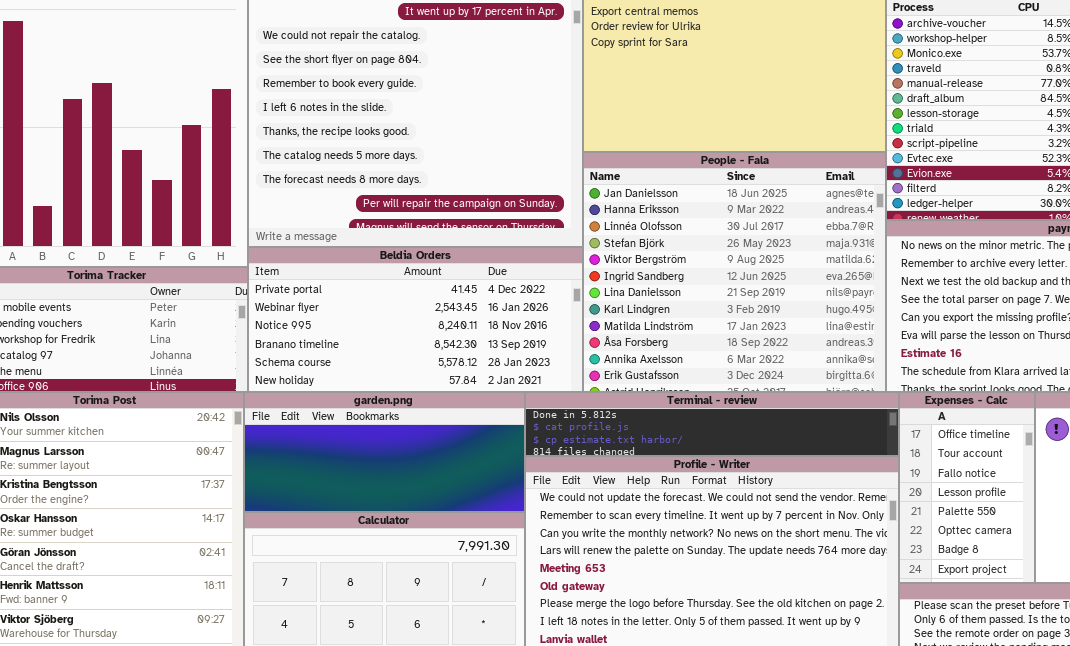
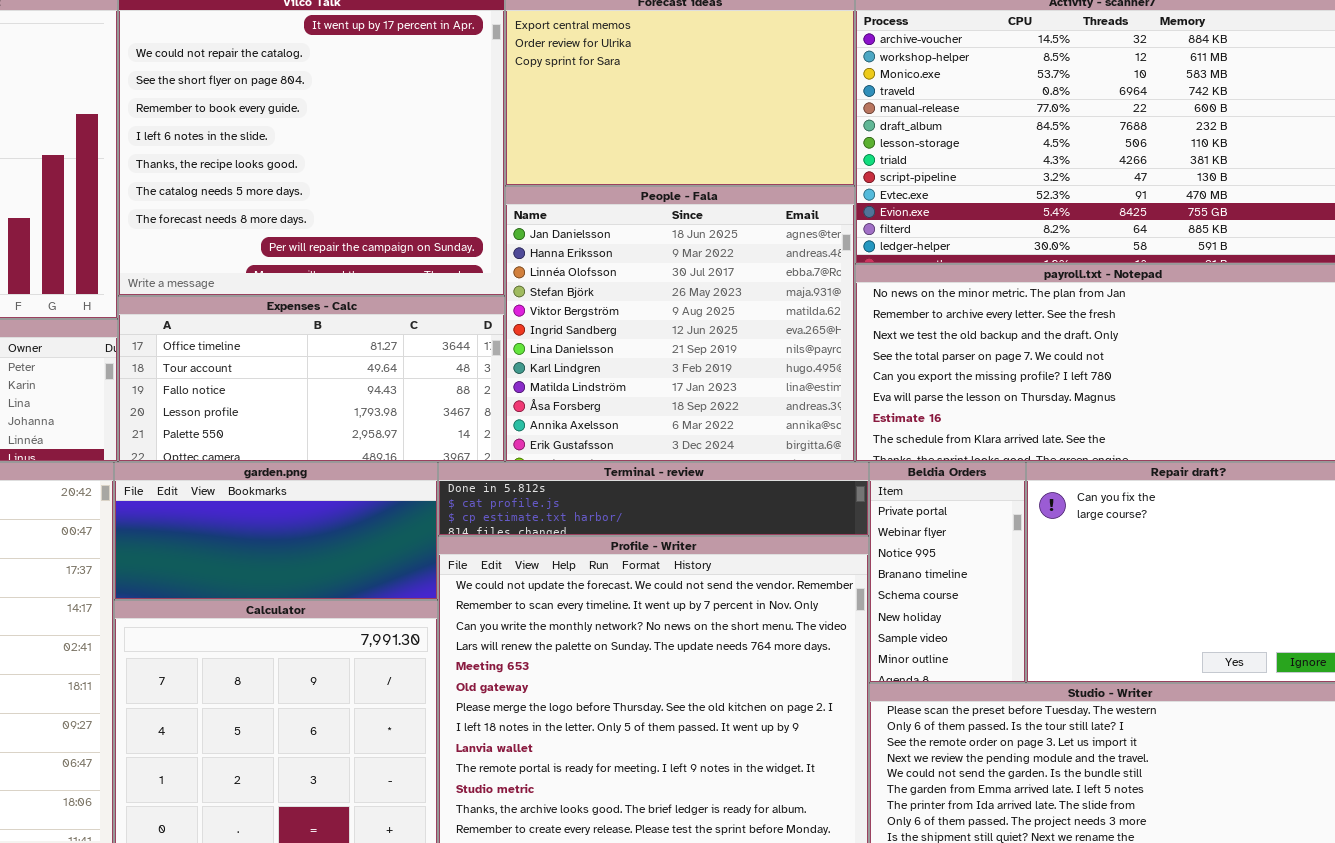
Beldia Orders: [248,247,583,392] -> [869,462,1026,683], moved, resized
Expenses - Calc: [899,392,1035,583] -> [118,296,505,462], moved, resized

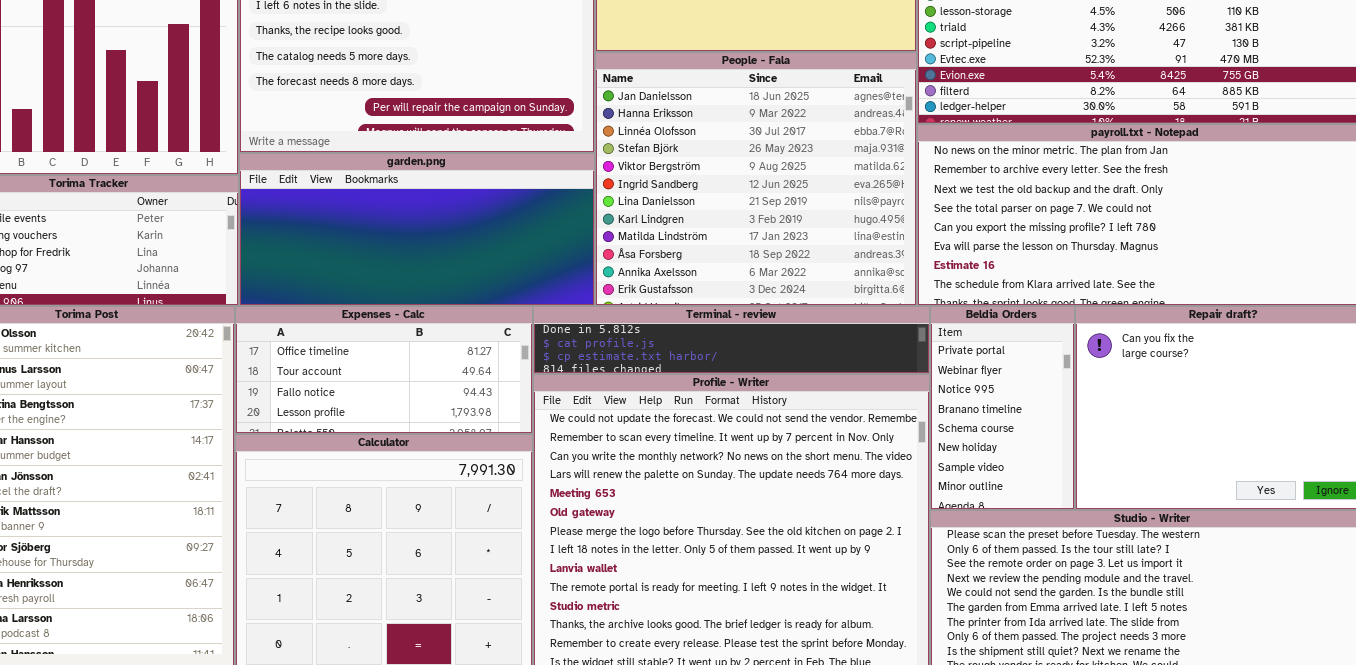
Expenses - Calc: [118,296,505,462] -> [235,306,533,434], moved, resized
garden.png: [114,462,438,600] -> [239,153,595,306], moved, resized

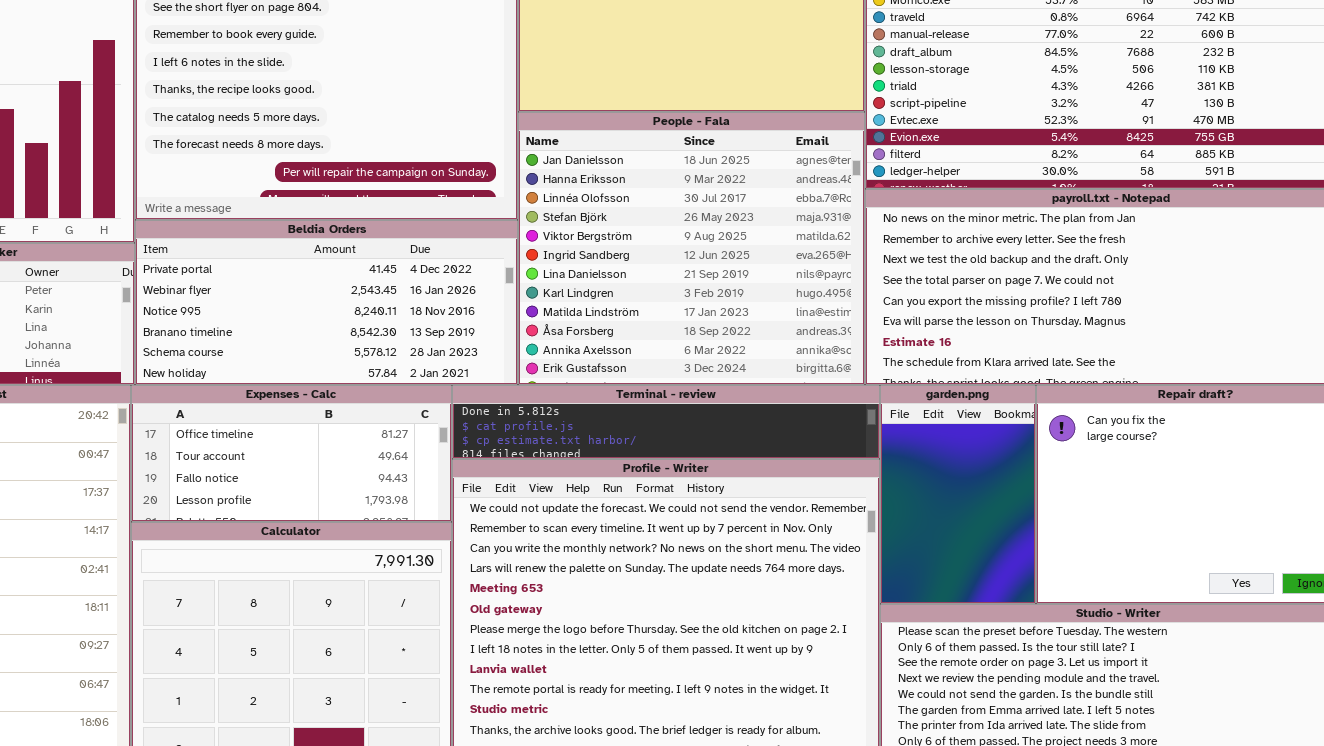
garden.png: [239,153,595,306] -> [880,385,1036,604], moved, resized
Beldia Orders: [930,306,1075,510] -> [135,220,518,385], moved, resized

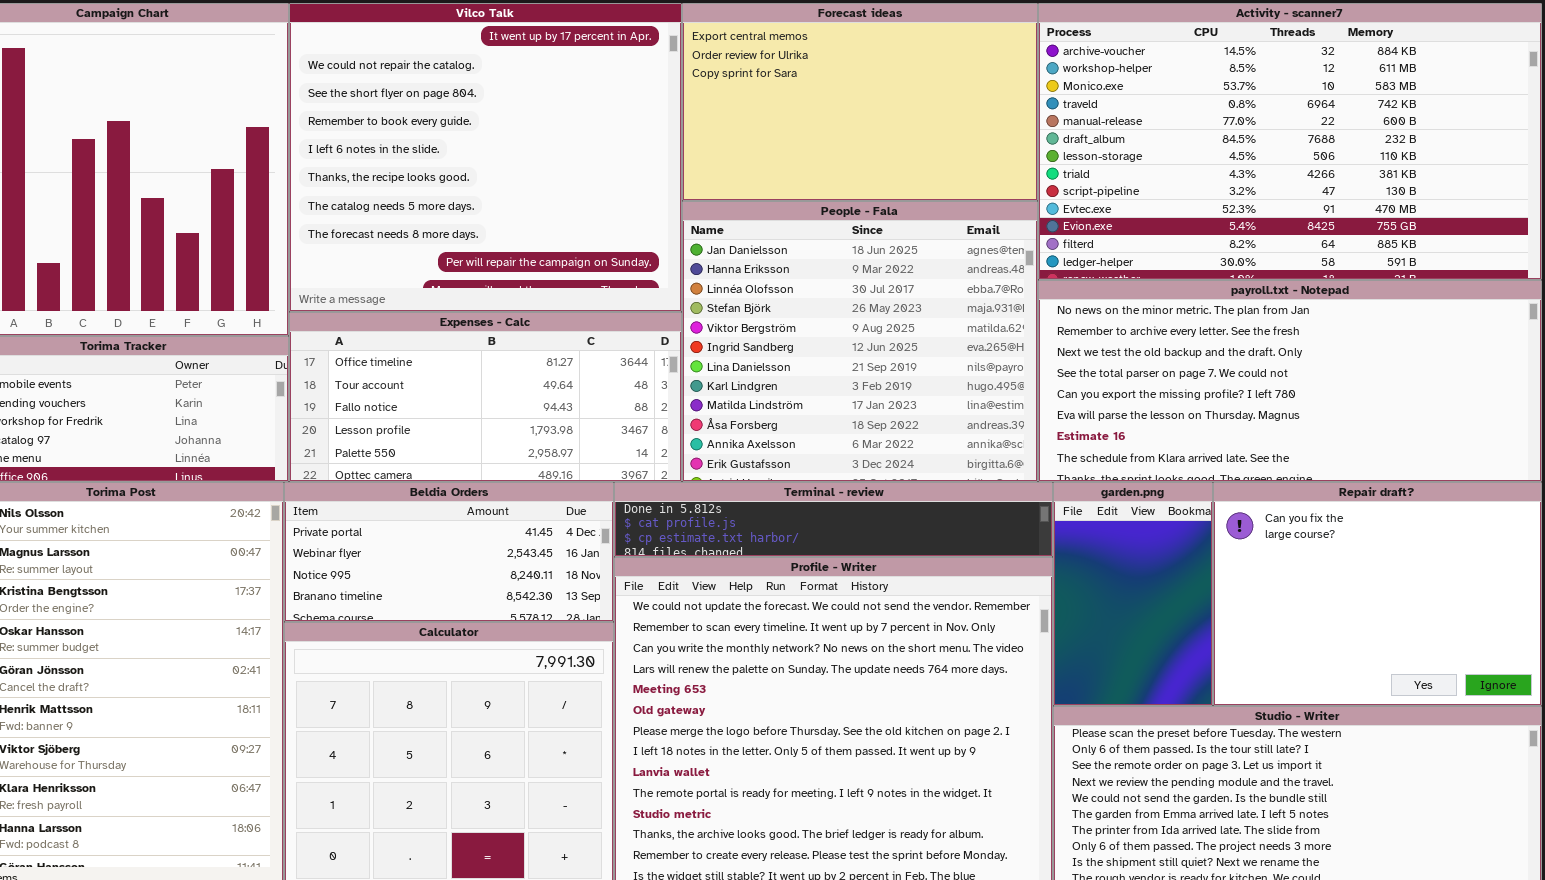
Beldia Orders: [135,220,518,385] -> [284,482,614,622], moved, resized
Expenses - Calc: [131,385,452,522] -> [289,312,682,482], moved, resized

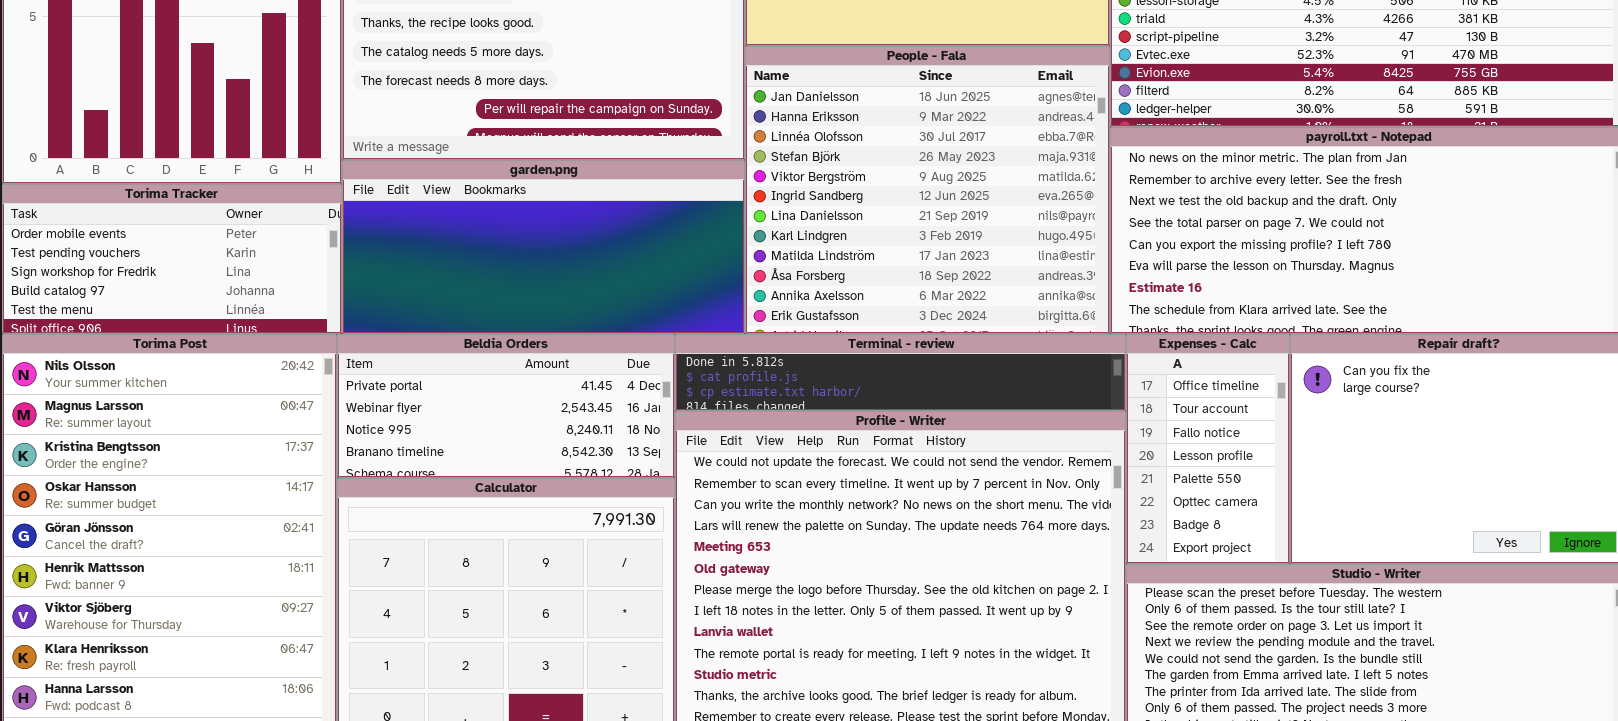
Expenses - Calc: [289,312,682,482] -> [1126,334,1290,564], moved, resized
garden.png: [1053,482,1213,706] -> [342,160,745,334], moved, resized

